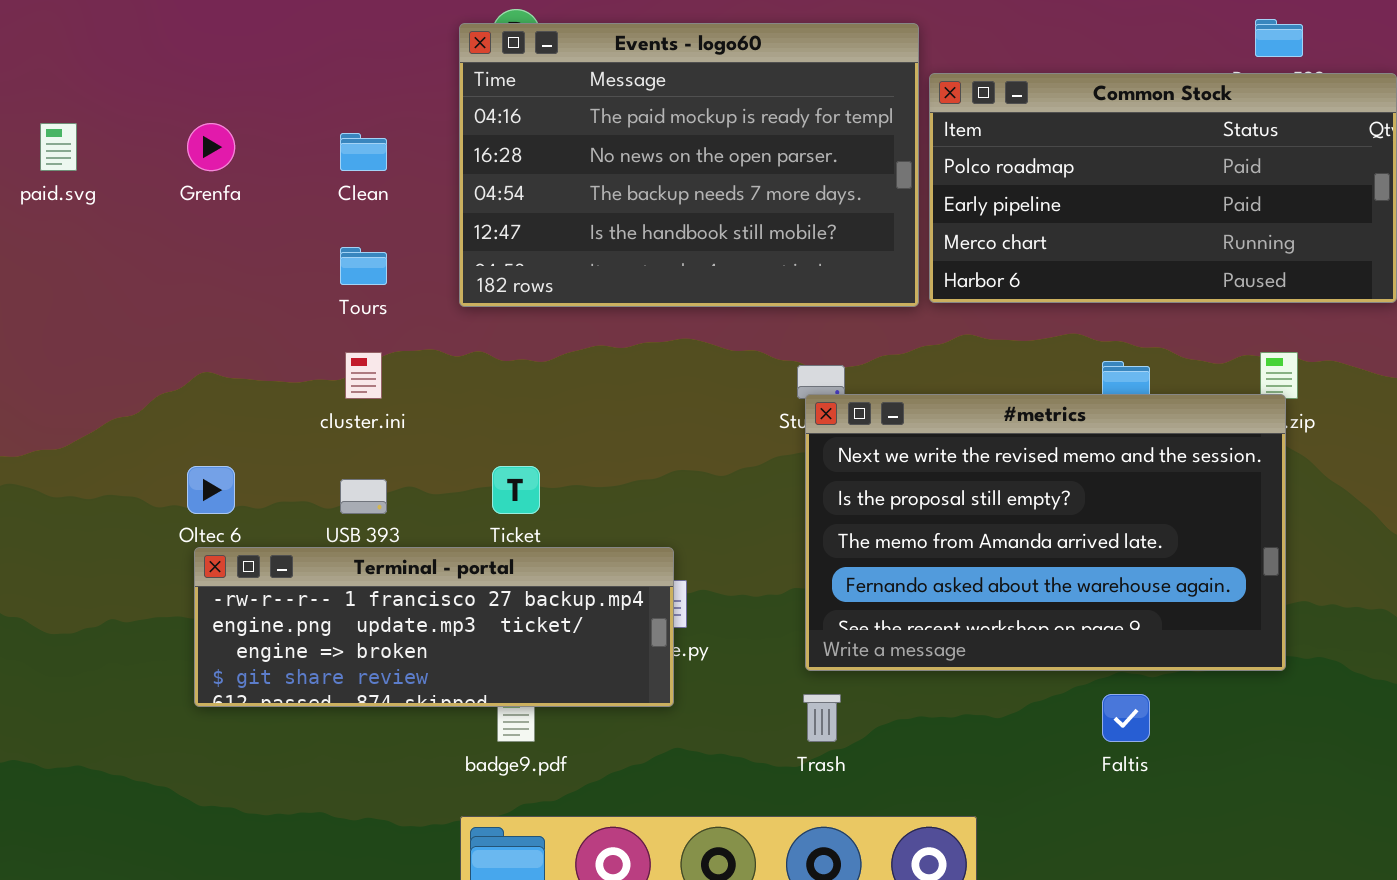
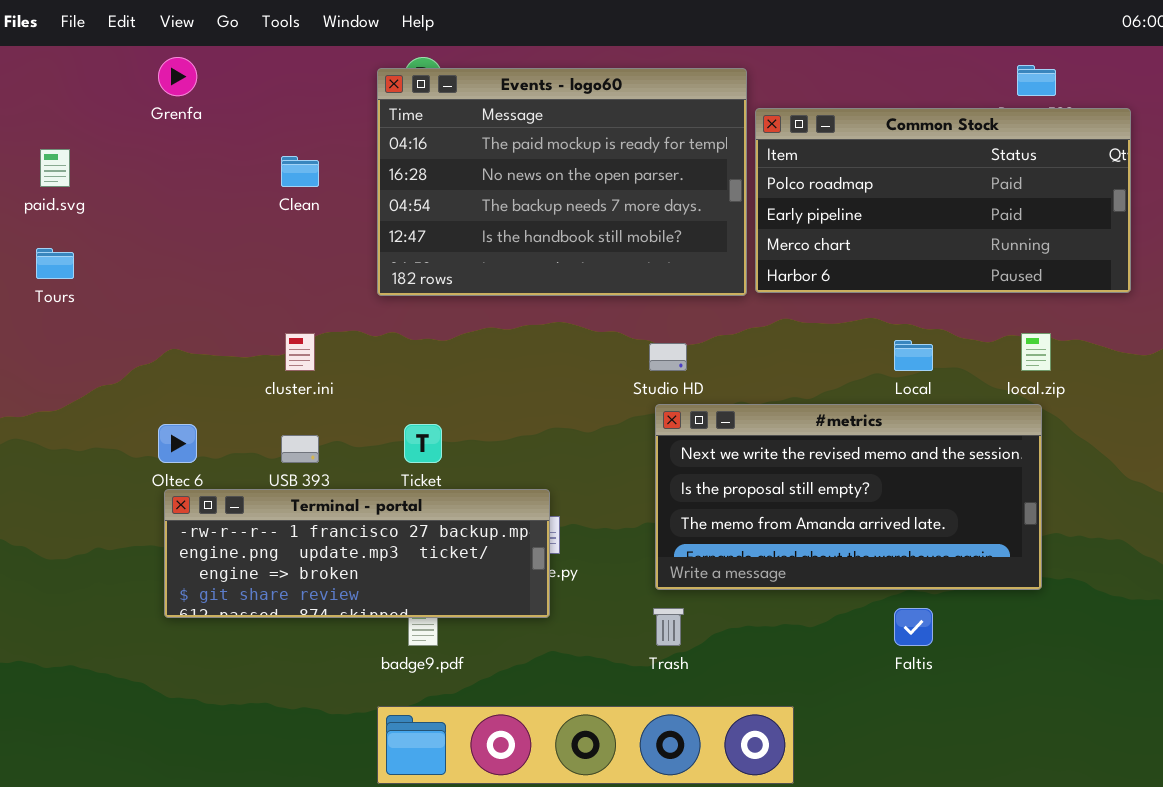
Grenfa: [187,123,235,171] -> [158,57,197,96], moved
Tours: [340,247,387,285] -> [36,248,74,279], moved
#metrics: [805,394,1286,671] -> [655,404,1042,590], resized

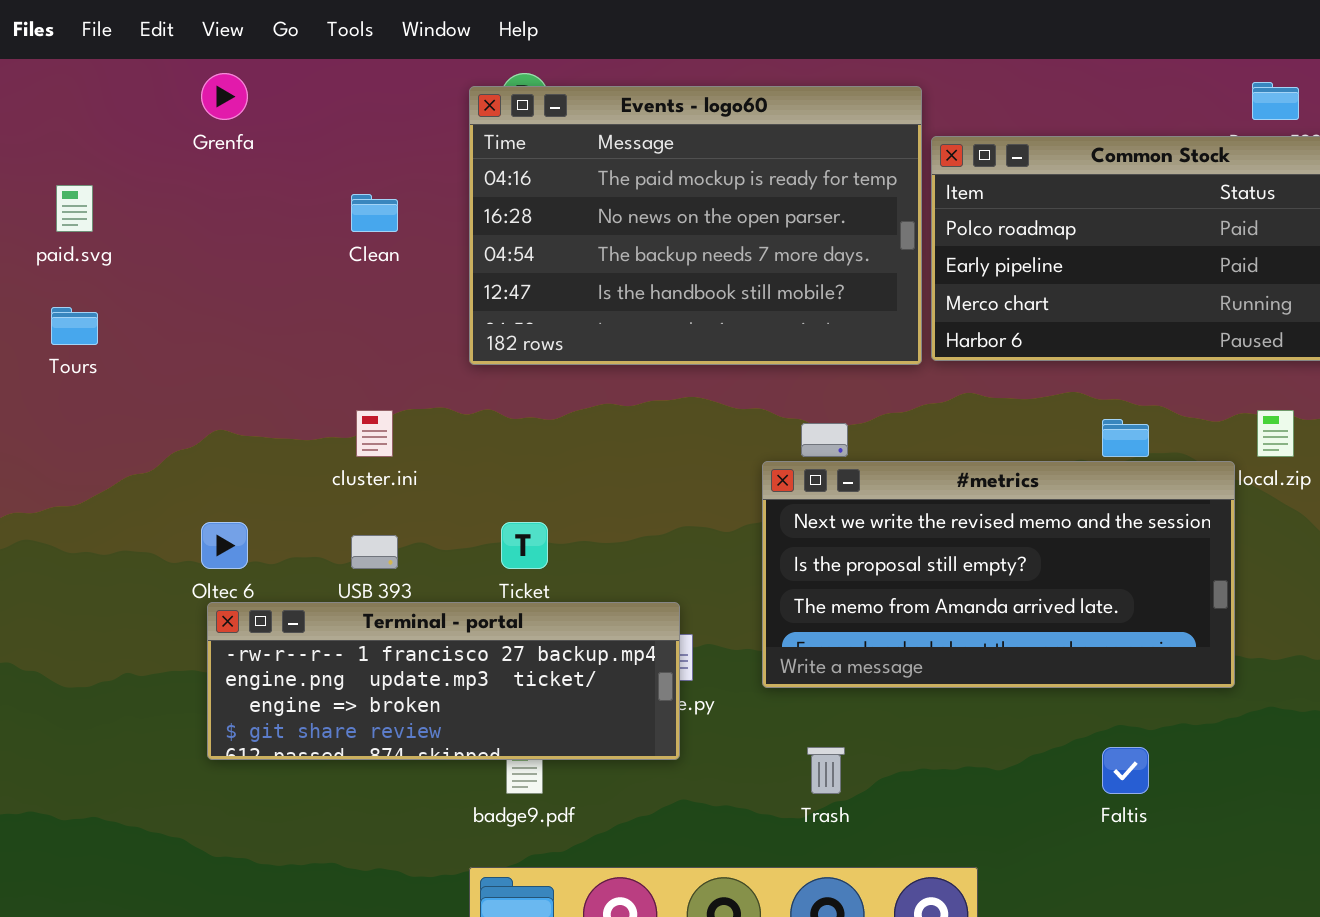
#metrics: [655,404,1042,590] -> [762,461,1235,688], moved

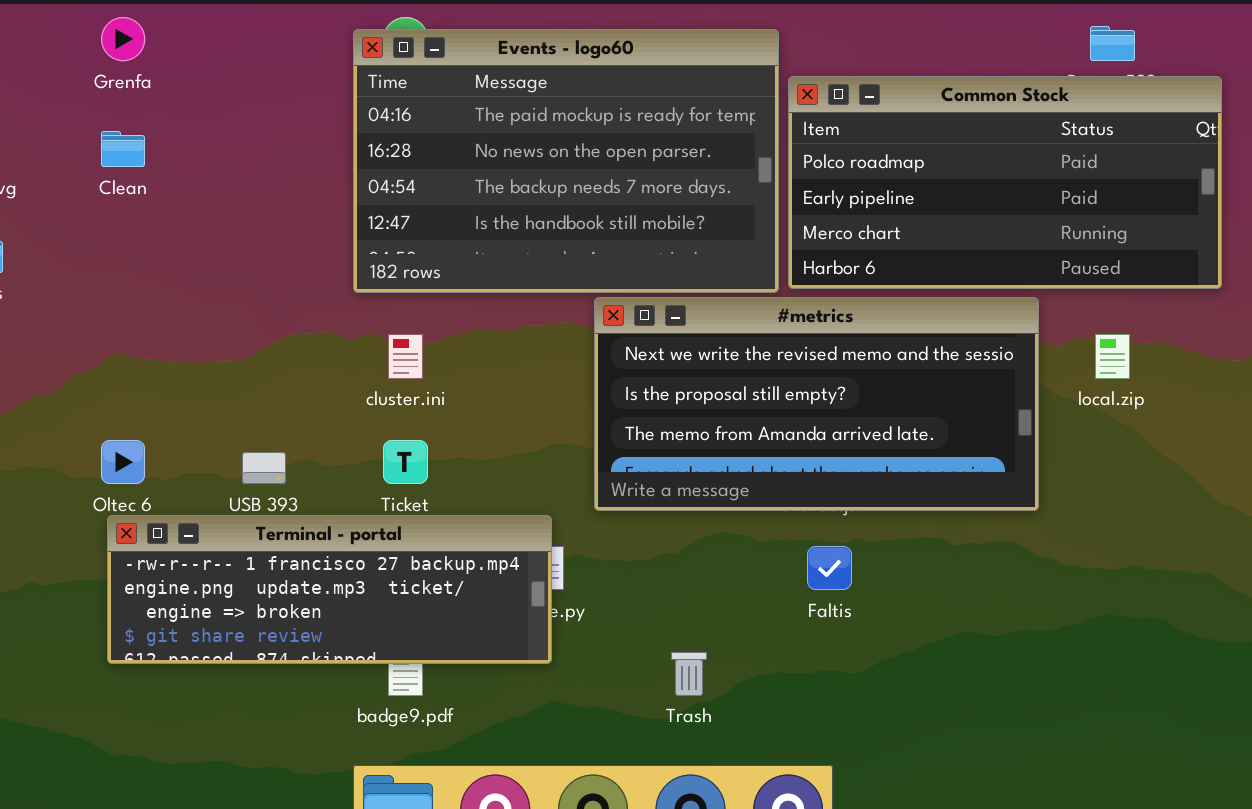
Clean: [351,194,398,232] -> [101,131,145,167], moved
cluster.ini: [356,410,393,457] -> [388,334,423,379], moved
#metrics: [762,461,1235,688] -> [594,297,1039,511], moved
Faltis: [1102,747,1149,794] -> [807,546,852,590], moved

